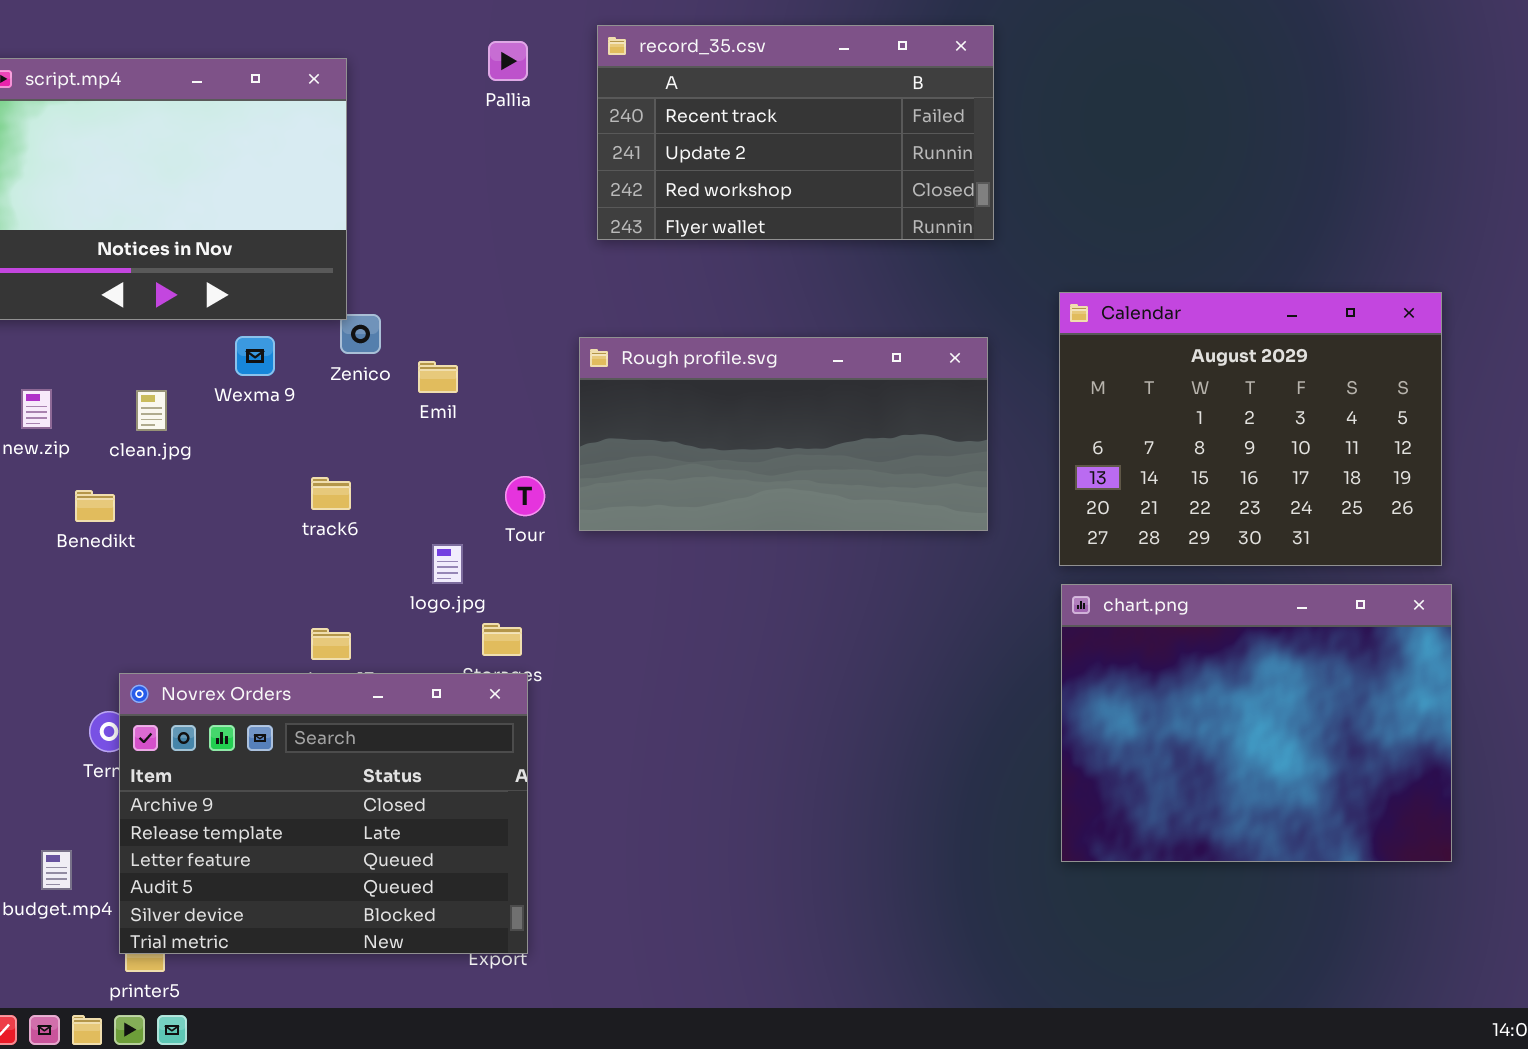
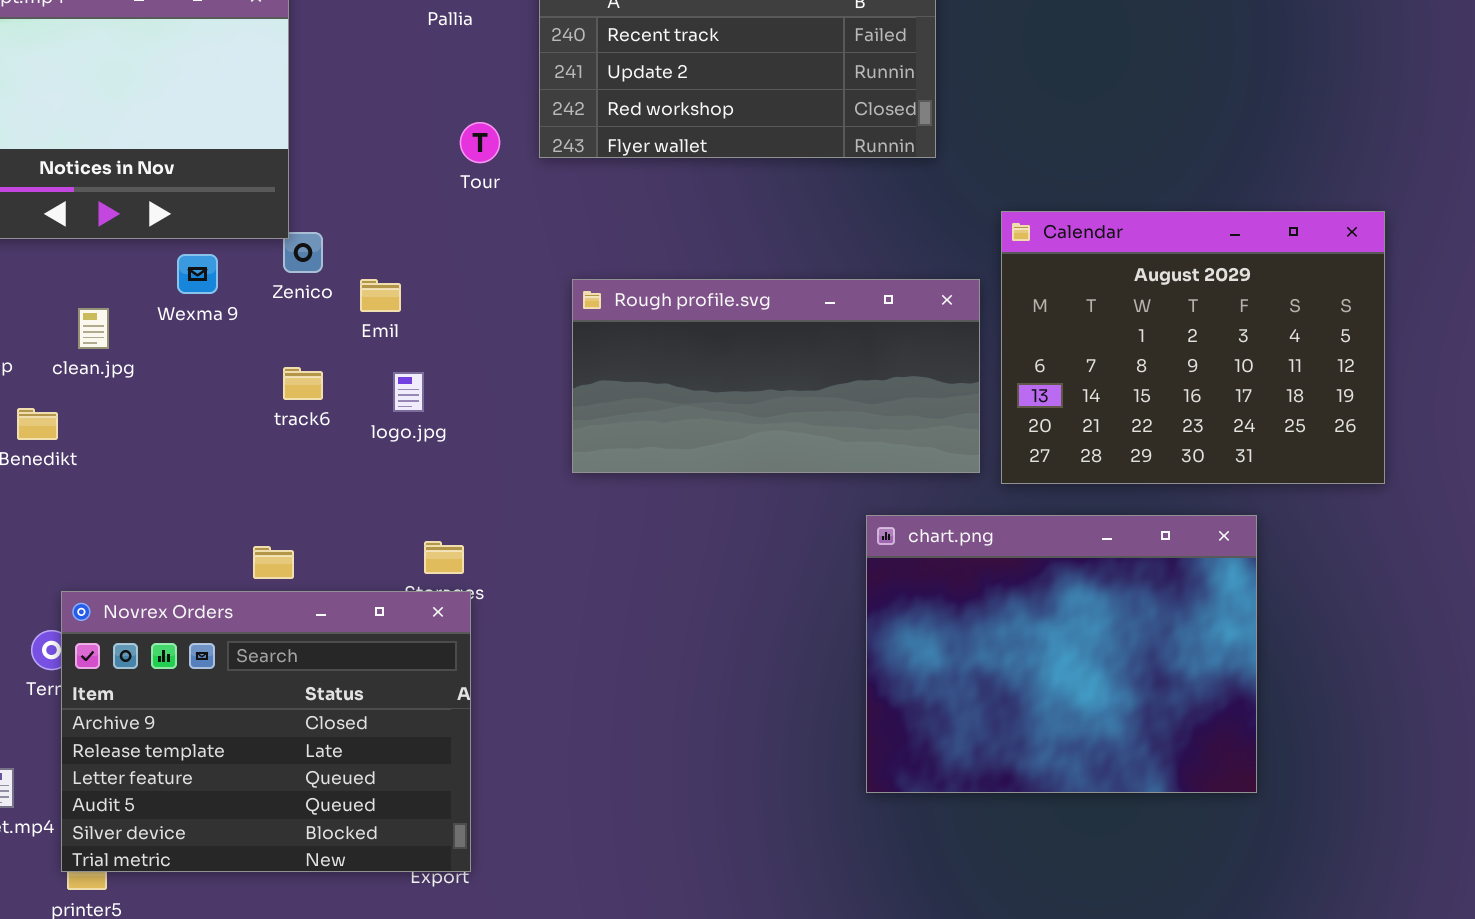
Rough profile.svg: [579,337,988,531] -> [572,279,980,473], moved
Tour: [505,476,545,516] -> [460,122,500,163], moved
track6: [311,477,351,510] -> [283,367,323,400], moved
logo.jpg: [432,544,463,584] -> [393,372,424,412], moved
chart.png: [1061,584,1452,862] -> [866,515,1257,793], moved

